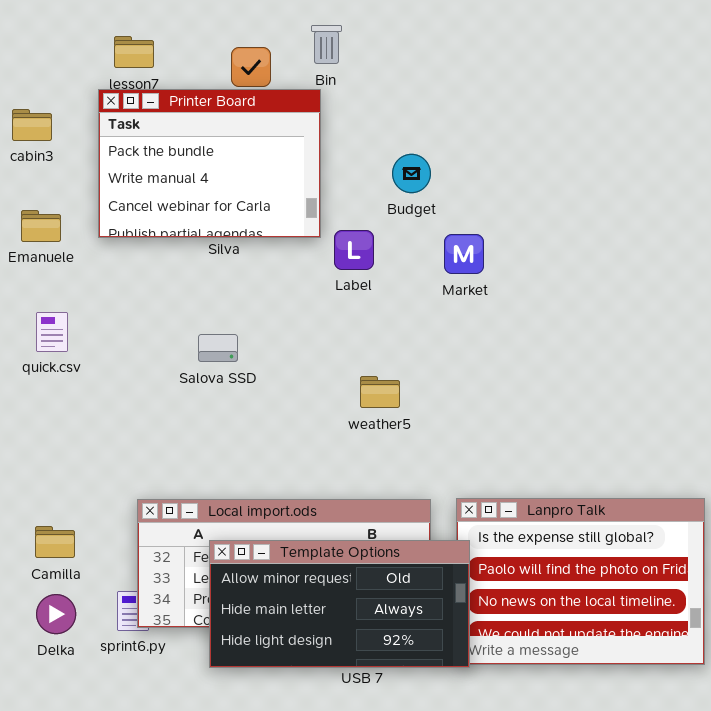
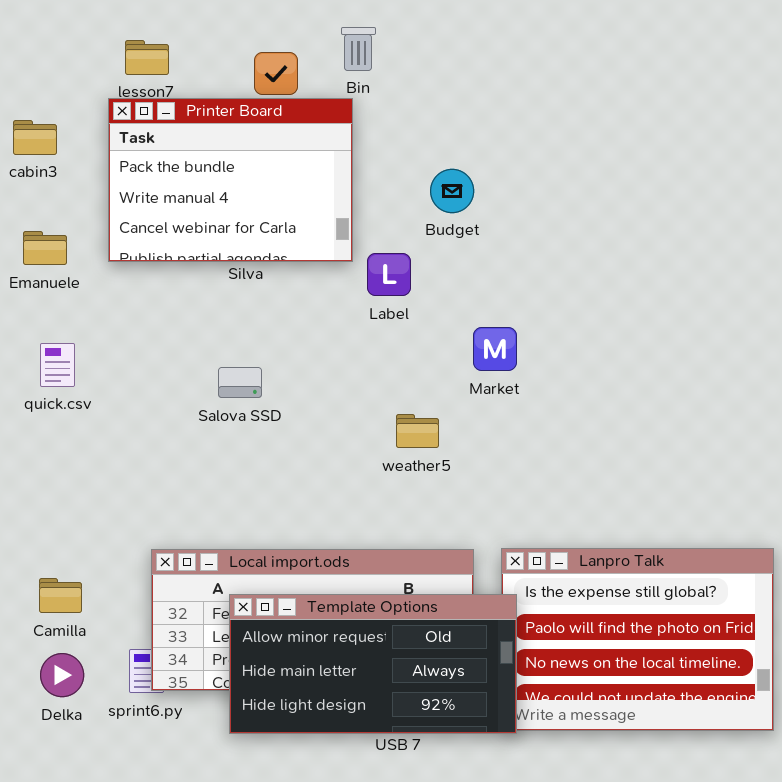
Market: [444,234,484,274] -> [473,327,517,371], moved

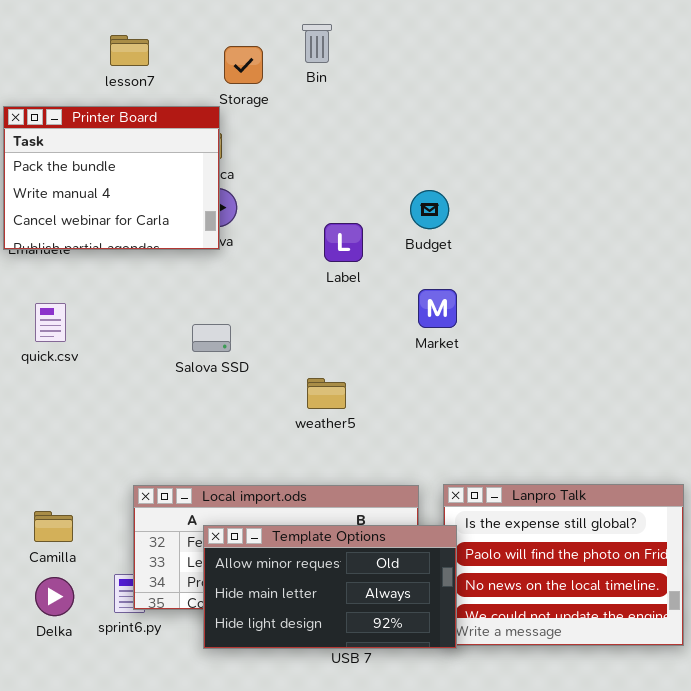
Printer Board: [108,98,353,262] -> [3,106,220,250], moved
Budget: [430,169,474,213] -> [410,190,449,229], moved
weather5: [396,414,439,448] -> [307,378,346,409], moved

